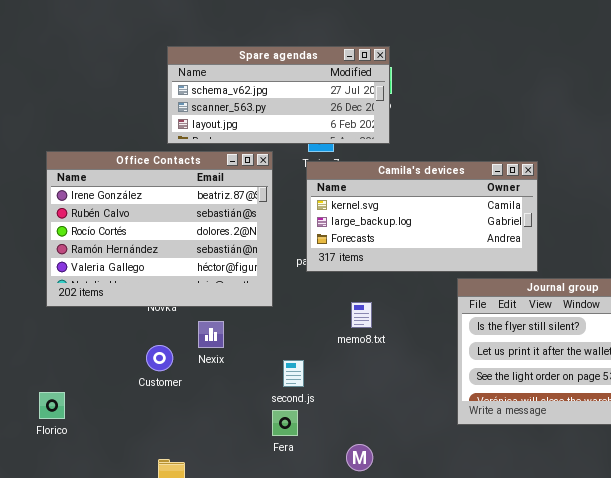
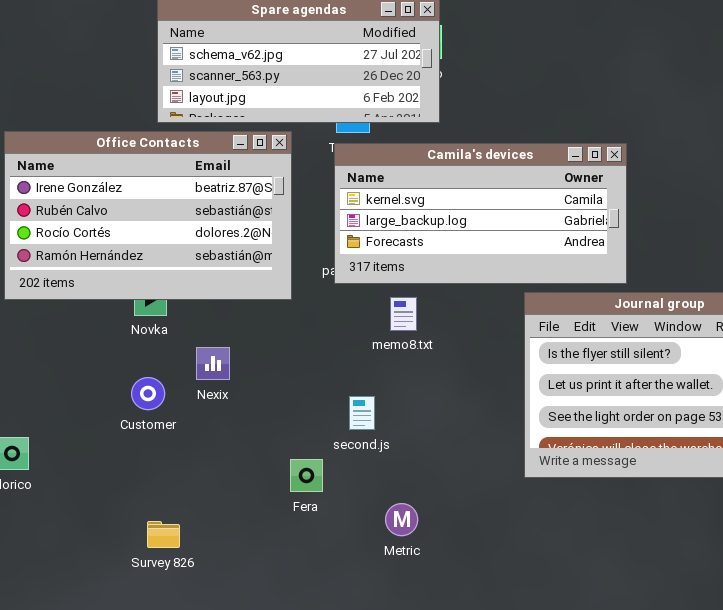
Office Contacts: [46,151,273,307] -> [4,131,292,300], resized
memo8.txt: [351,302,372,328] -> [390,297,417,331], moved
second.js: [283,360,304,387] -> [349,396,375,430], moved

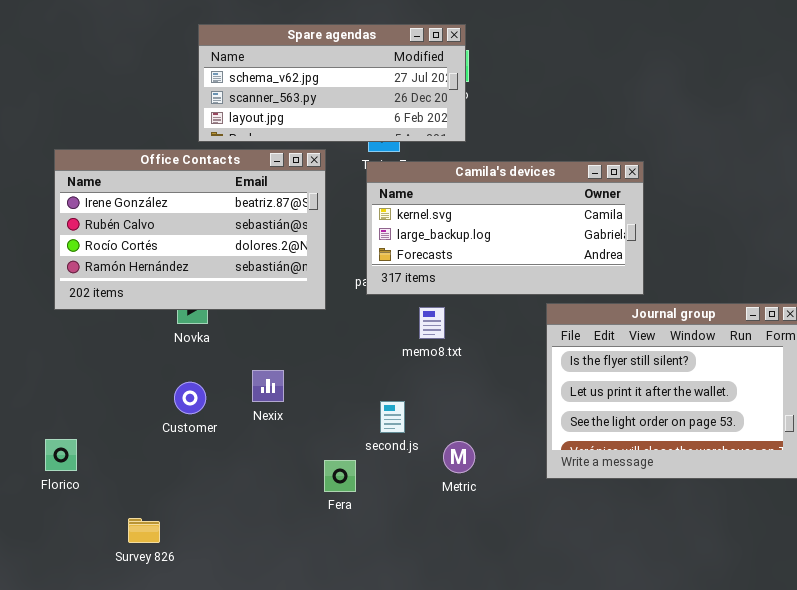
Nexix: [196,347,230,380] -> [252,370,284,402], moved
Metric: [385,503,418,536] -> [443,441,475,473], moved
Survey 826: [147,521,180,548] -> [128,518,160,543], moved

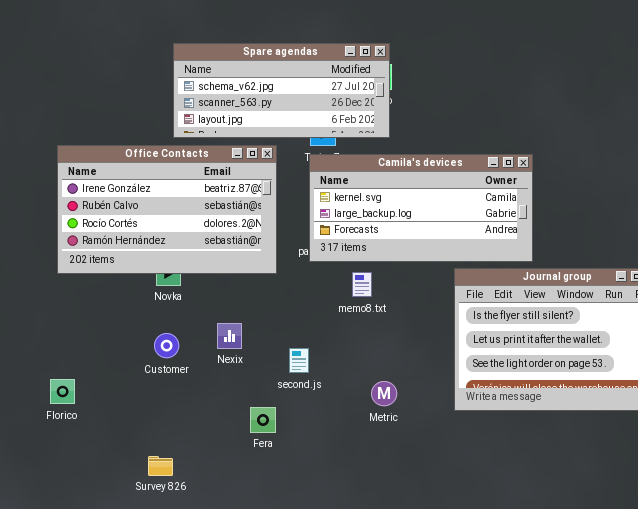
second.js: [380,401,405,433] -> [289,348,309,373], moved
Fera: [324,460,356,492] -> [250,407,276,433], moved
Survey 826: [128,518,160,543] -> [148,456,173,476], moved

